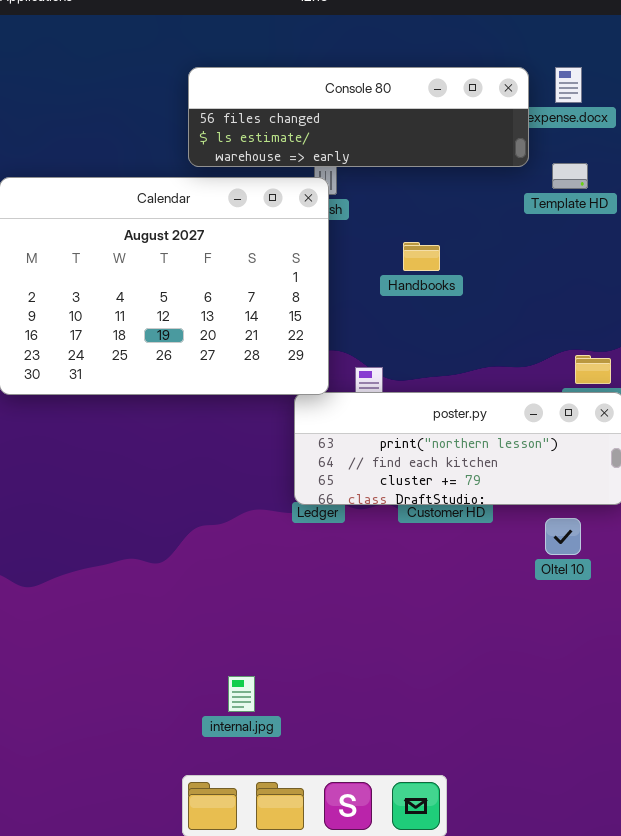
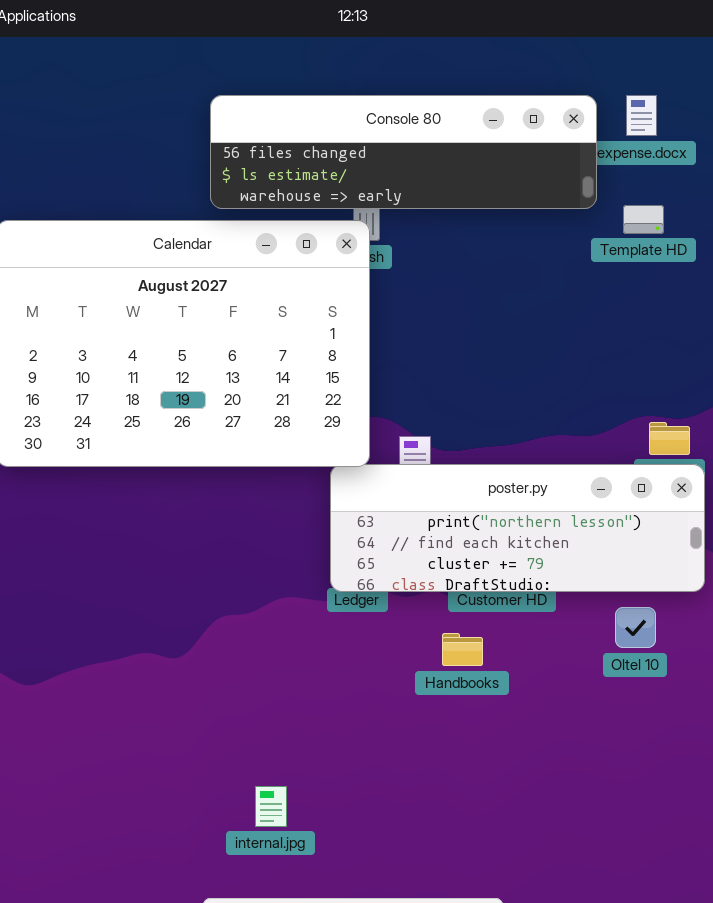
Handbooks: [403,242,440,271] -> [442,633,483,666], moved

